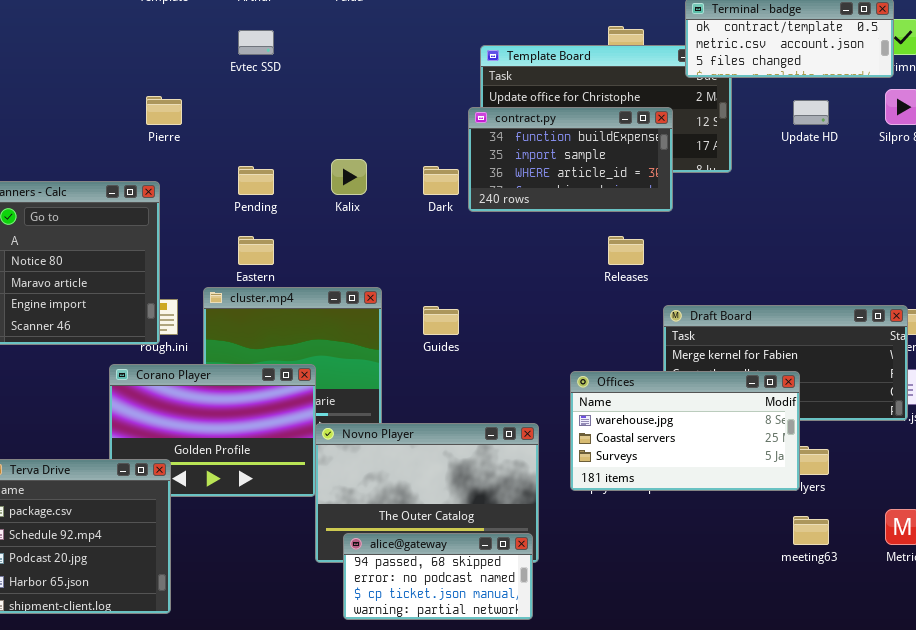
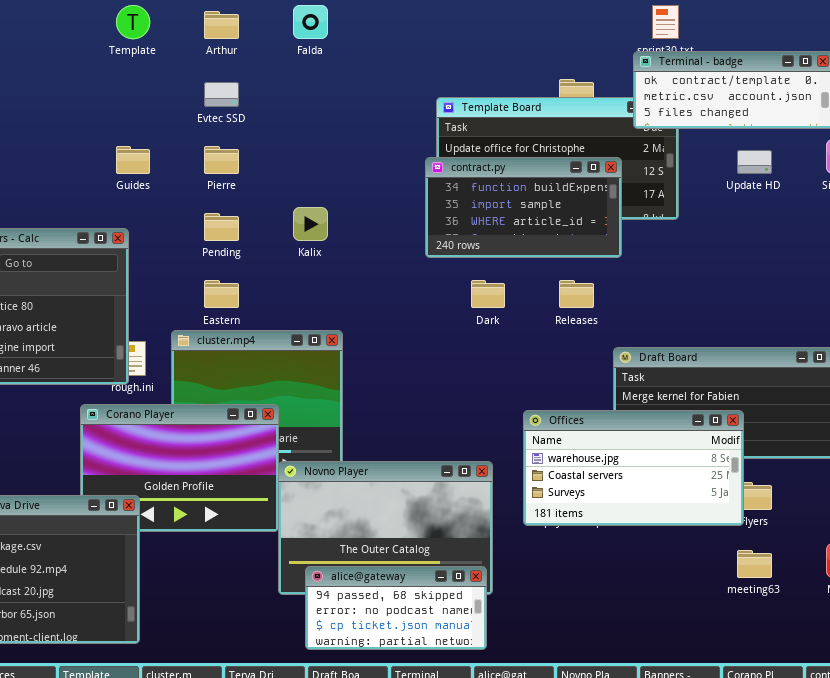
Pierre: [146,96,182,125] -> [204,146,239,174], moved
Dark: [423,166,459,195] -> [471,280,505,308], moved
Guides: [423,306,459,335] -> [116,146,150,174], moved

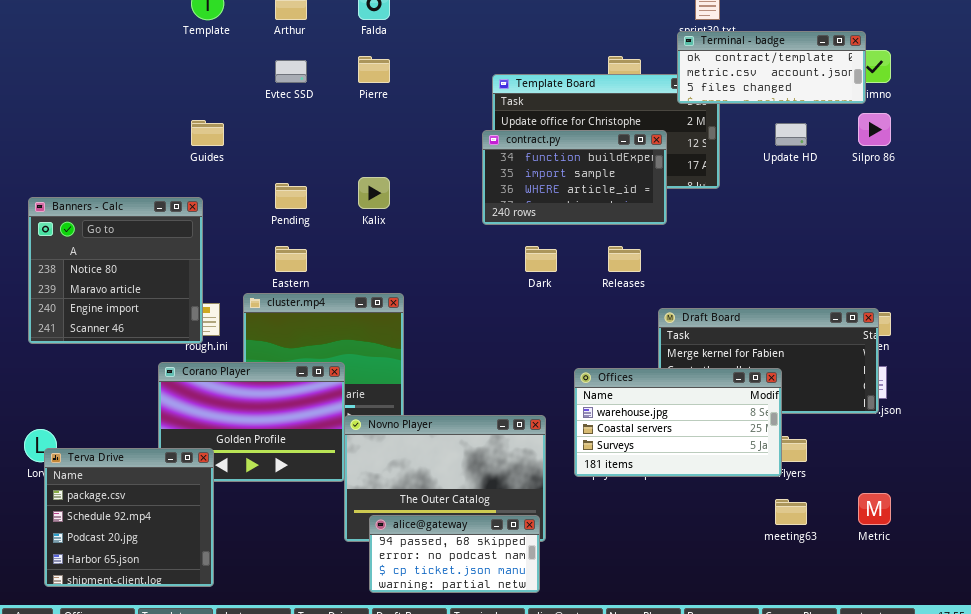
Pierre: [204,146,239,174] -> [358,56,390,83], moved

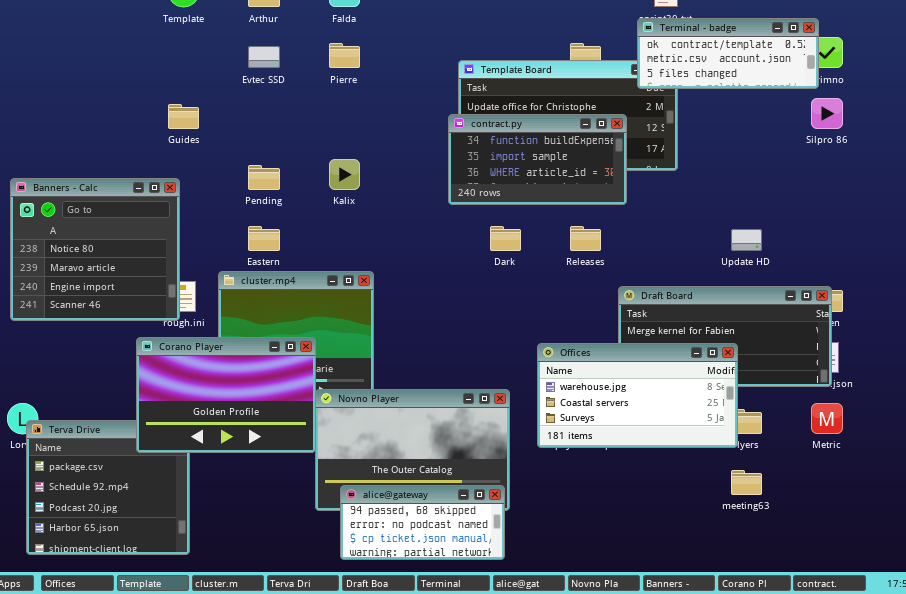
Update HD: [775,123,807,146] -> [731,229,762,251], moved
Corano Player: [158,362,345,482] -> [136,337,316,453], raised
Metric: [858,493,891,525] -> [811,403,843,434], moved

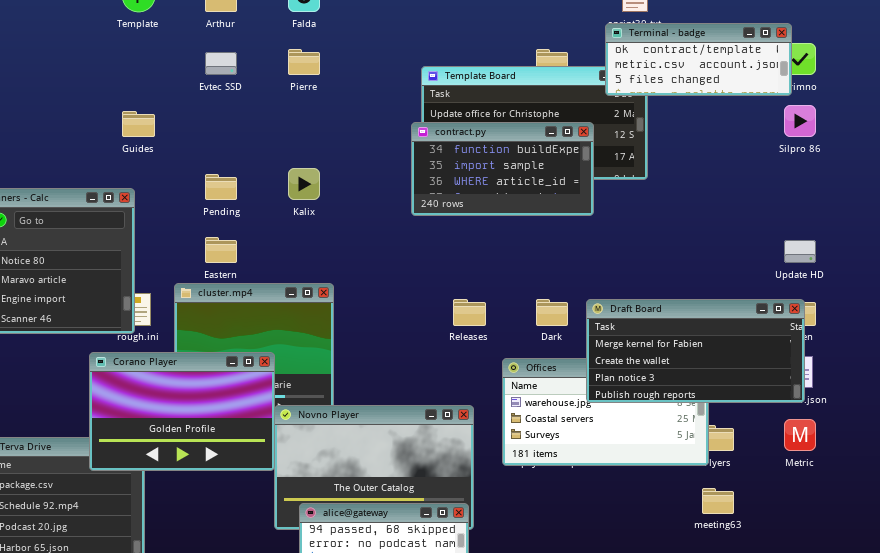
Dark: [490,226,521,251] -> [536,299,568,326], moved
Releases: [570,226,601,251] -> [453,299,486,326], moved
Update HD: [731,229,762,251] -> [784,240,816,263], moved
Draft Board: [618,286,832,387] -> [586,299,805,403], raised

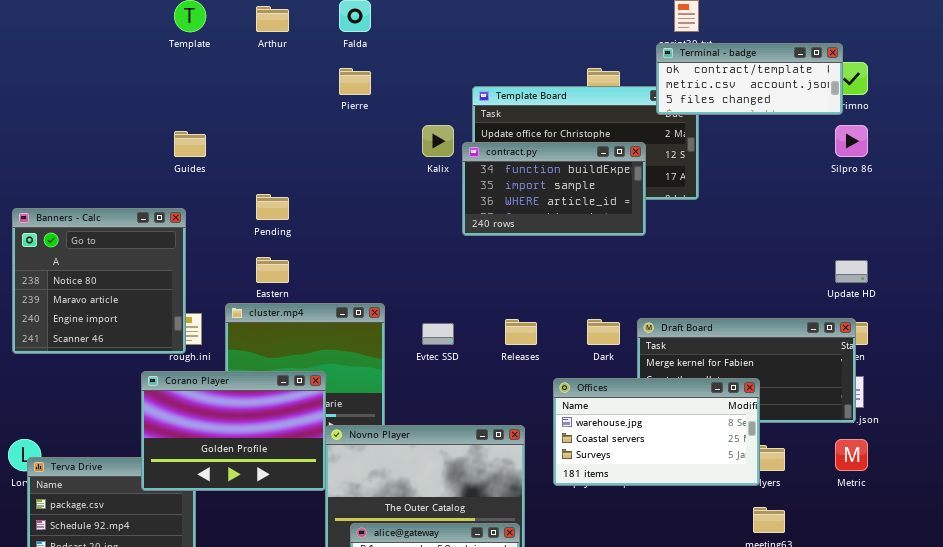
Evtec SSD: [205,52,237,75] -> [422,323,454,345], moved
Kalix: [288,168,320,200] -> [422,125,454,157], moved
Offices: [502,358,709,466] -> [553,378,760,486], raised

